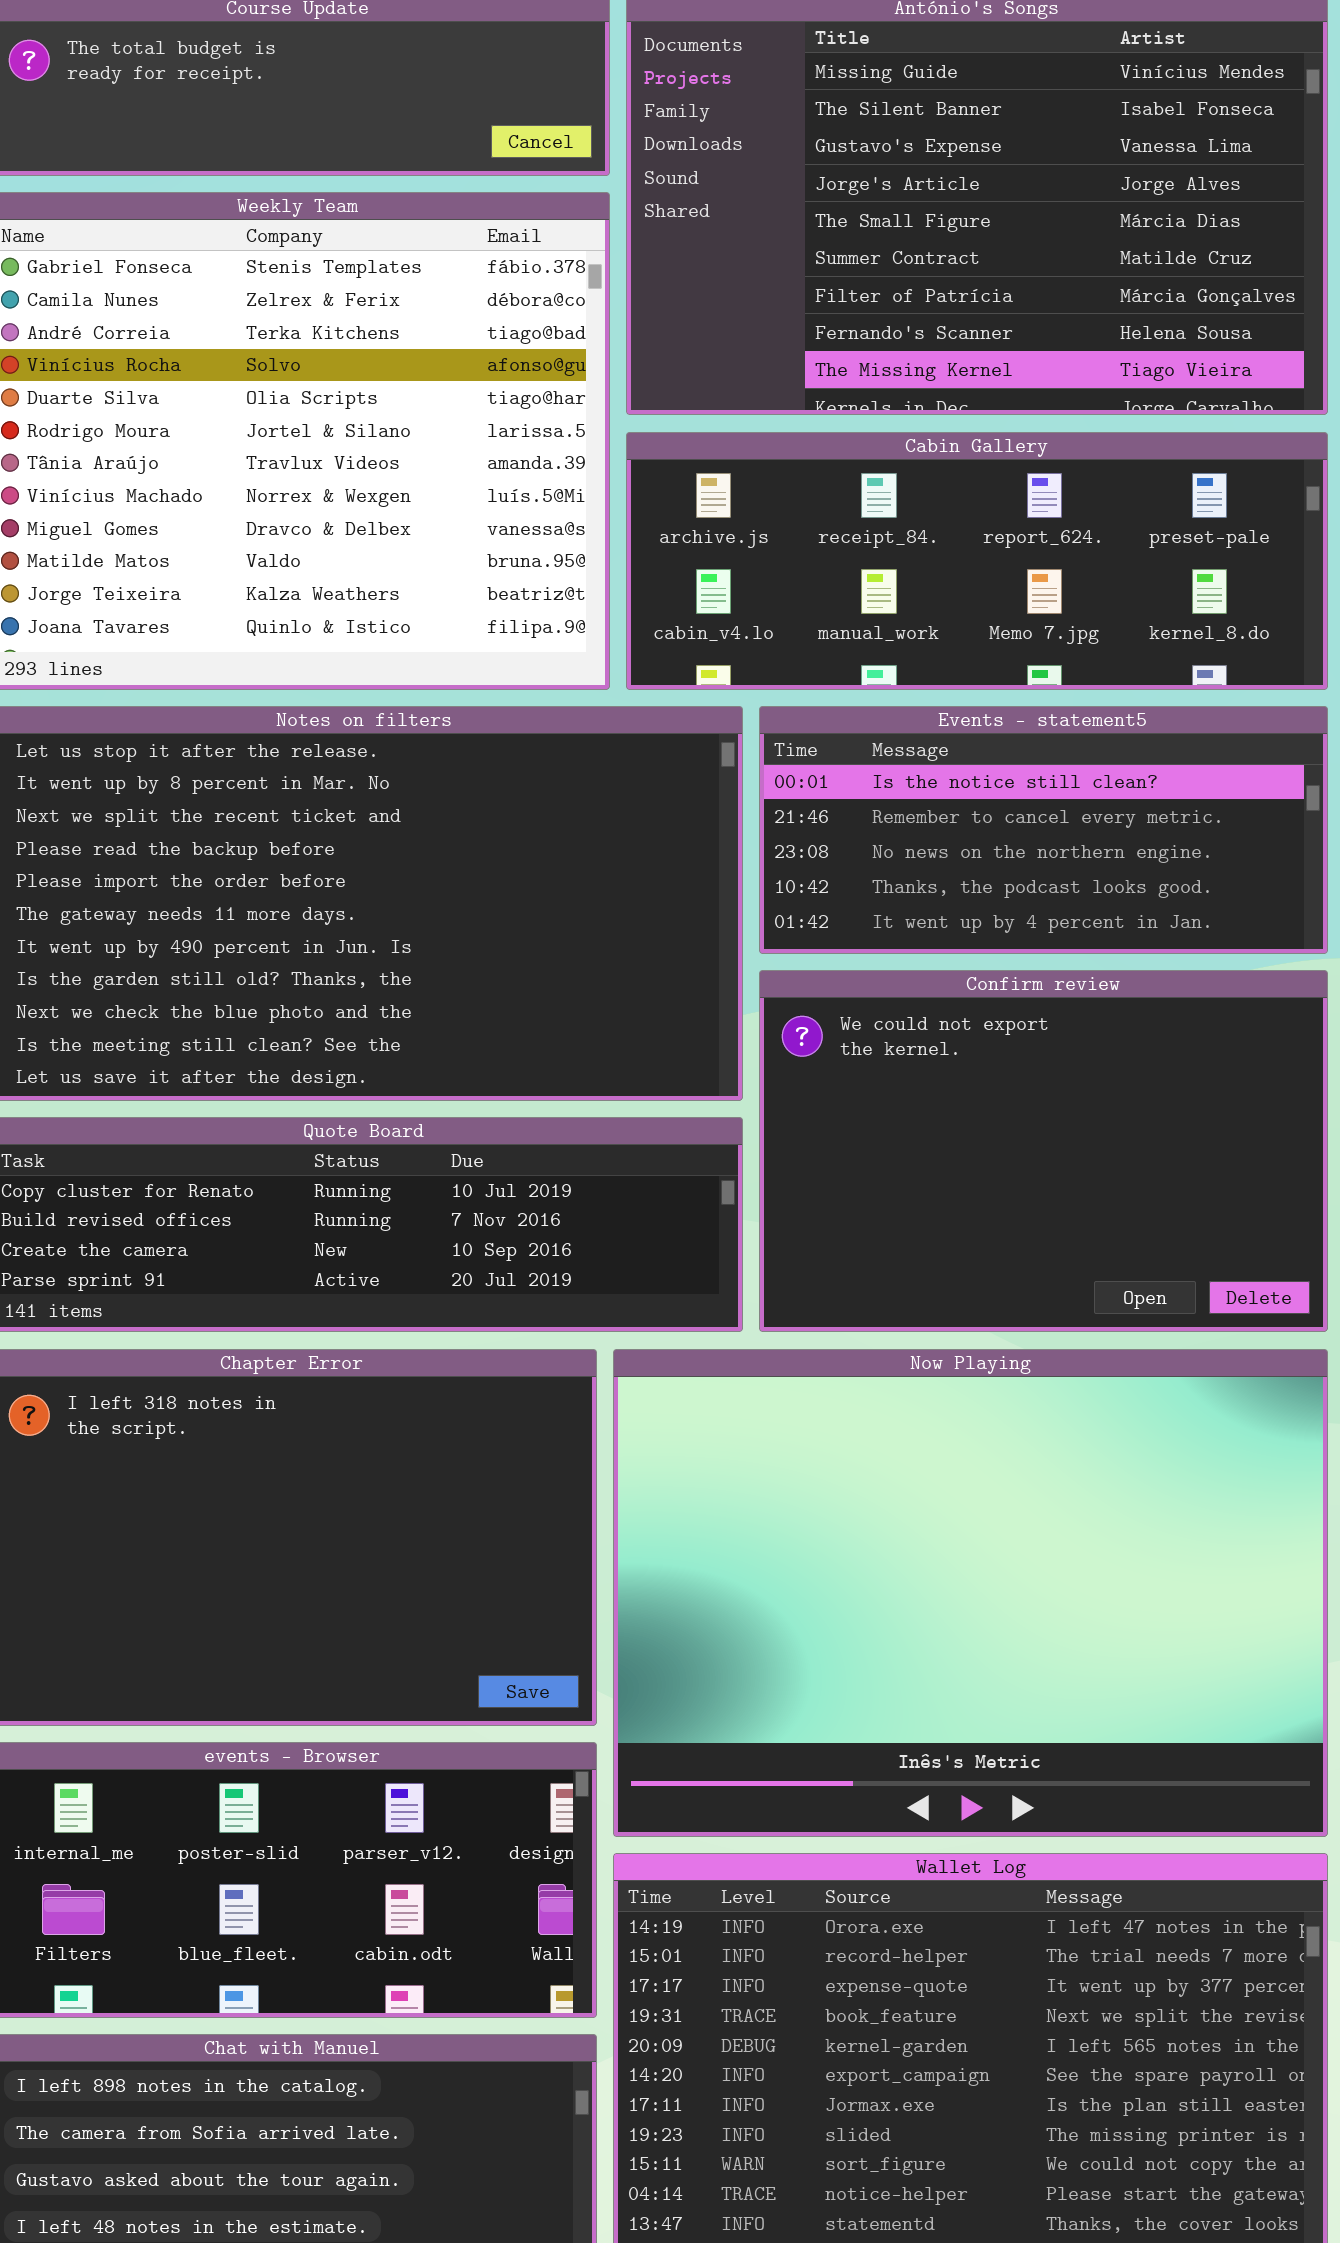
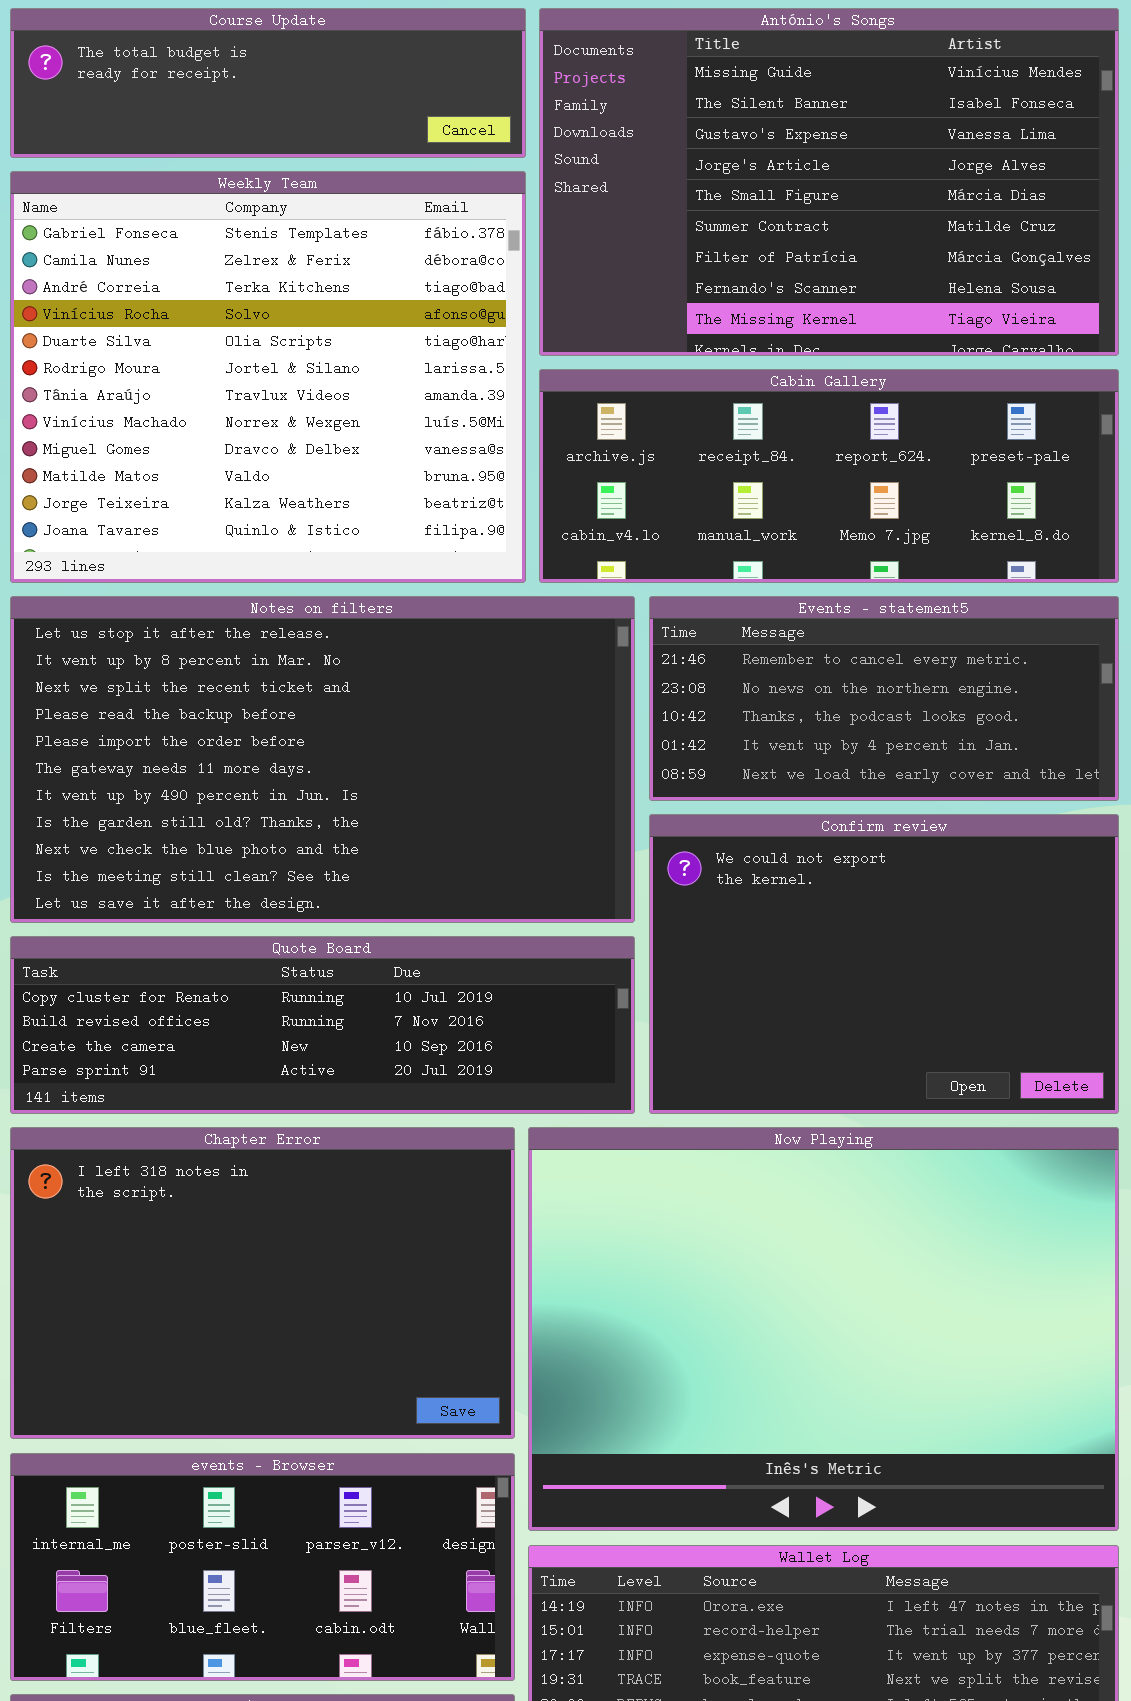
Events - statement5: [759,706,1328,954] -> [649,596,1119,801], scrolled down 1 row

